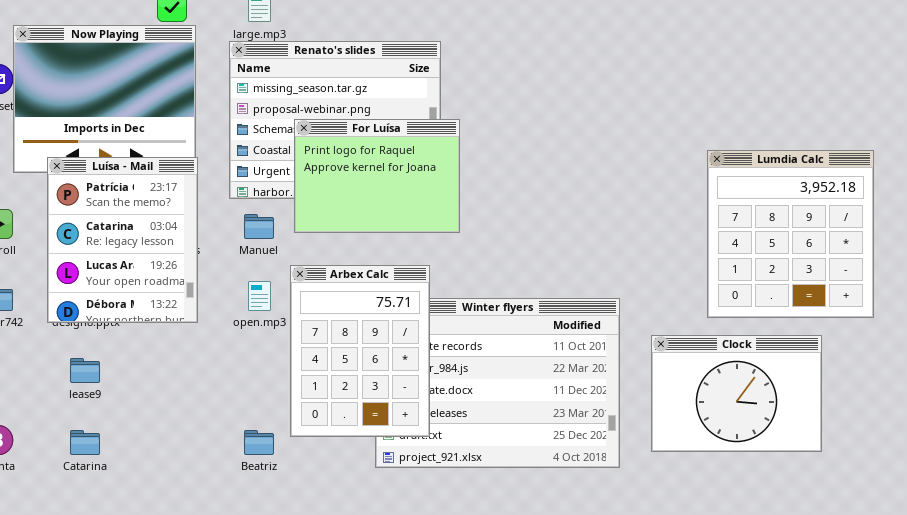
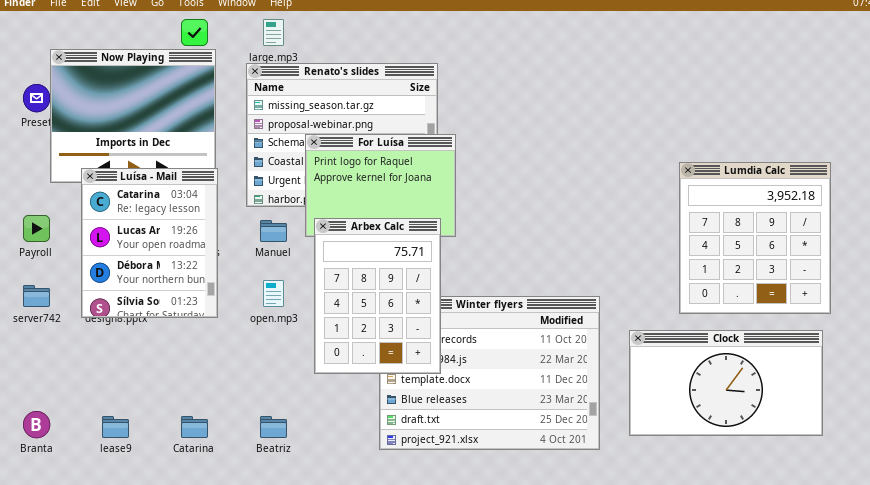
Luísa - Mail: [47,157,198,323] -> [81,168,218,318], scrolled down 1 row
Arbex Calc: [290,265,430,437] -> [314,218,441,374], moved
Clock: [651,335,822,452] -> [629,330,823,436], resized
lease9: [70,358,100,383] -> [102,416,129,438], moved
Catarina: [70,430,100,455] -> [181,416,208,438], moved

